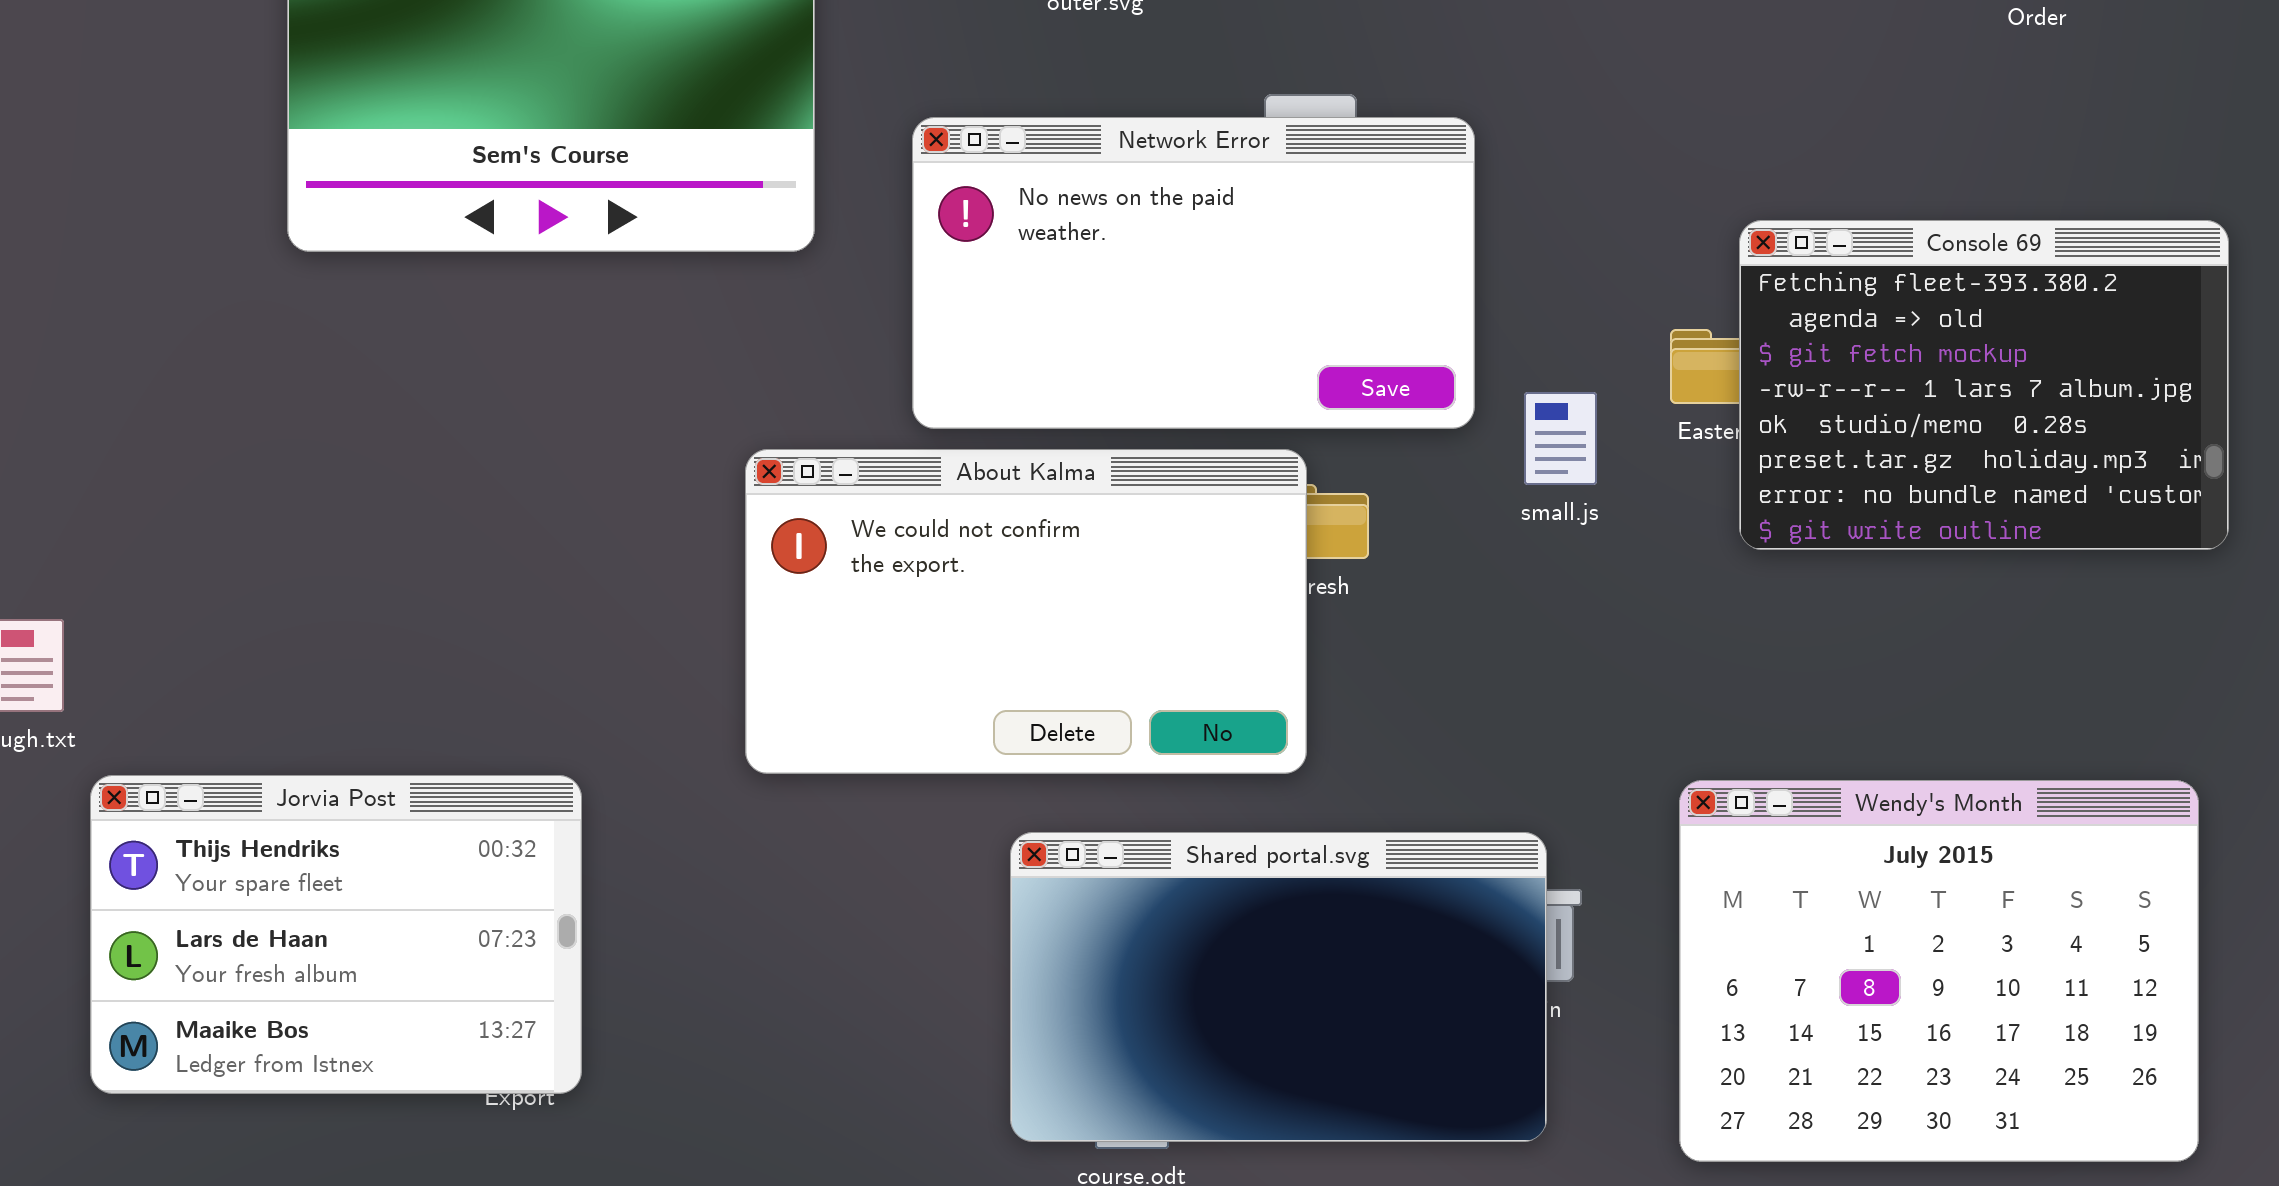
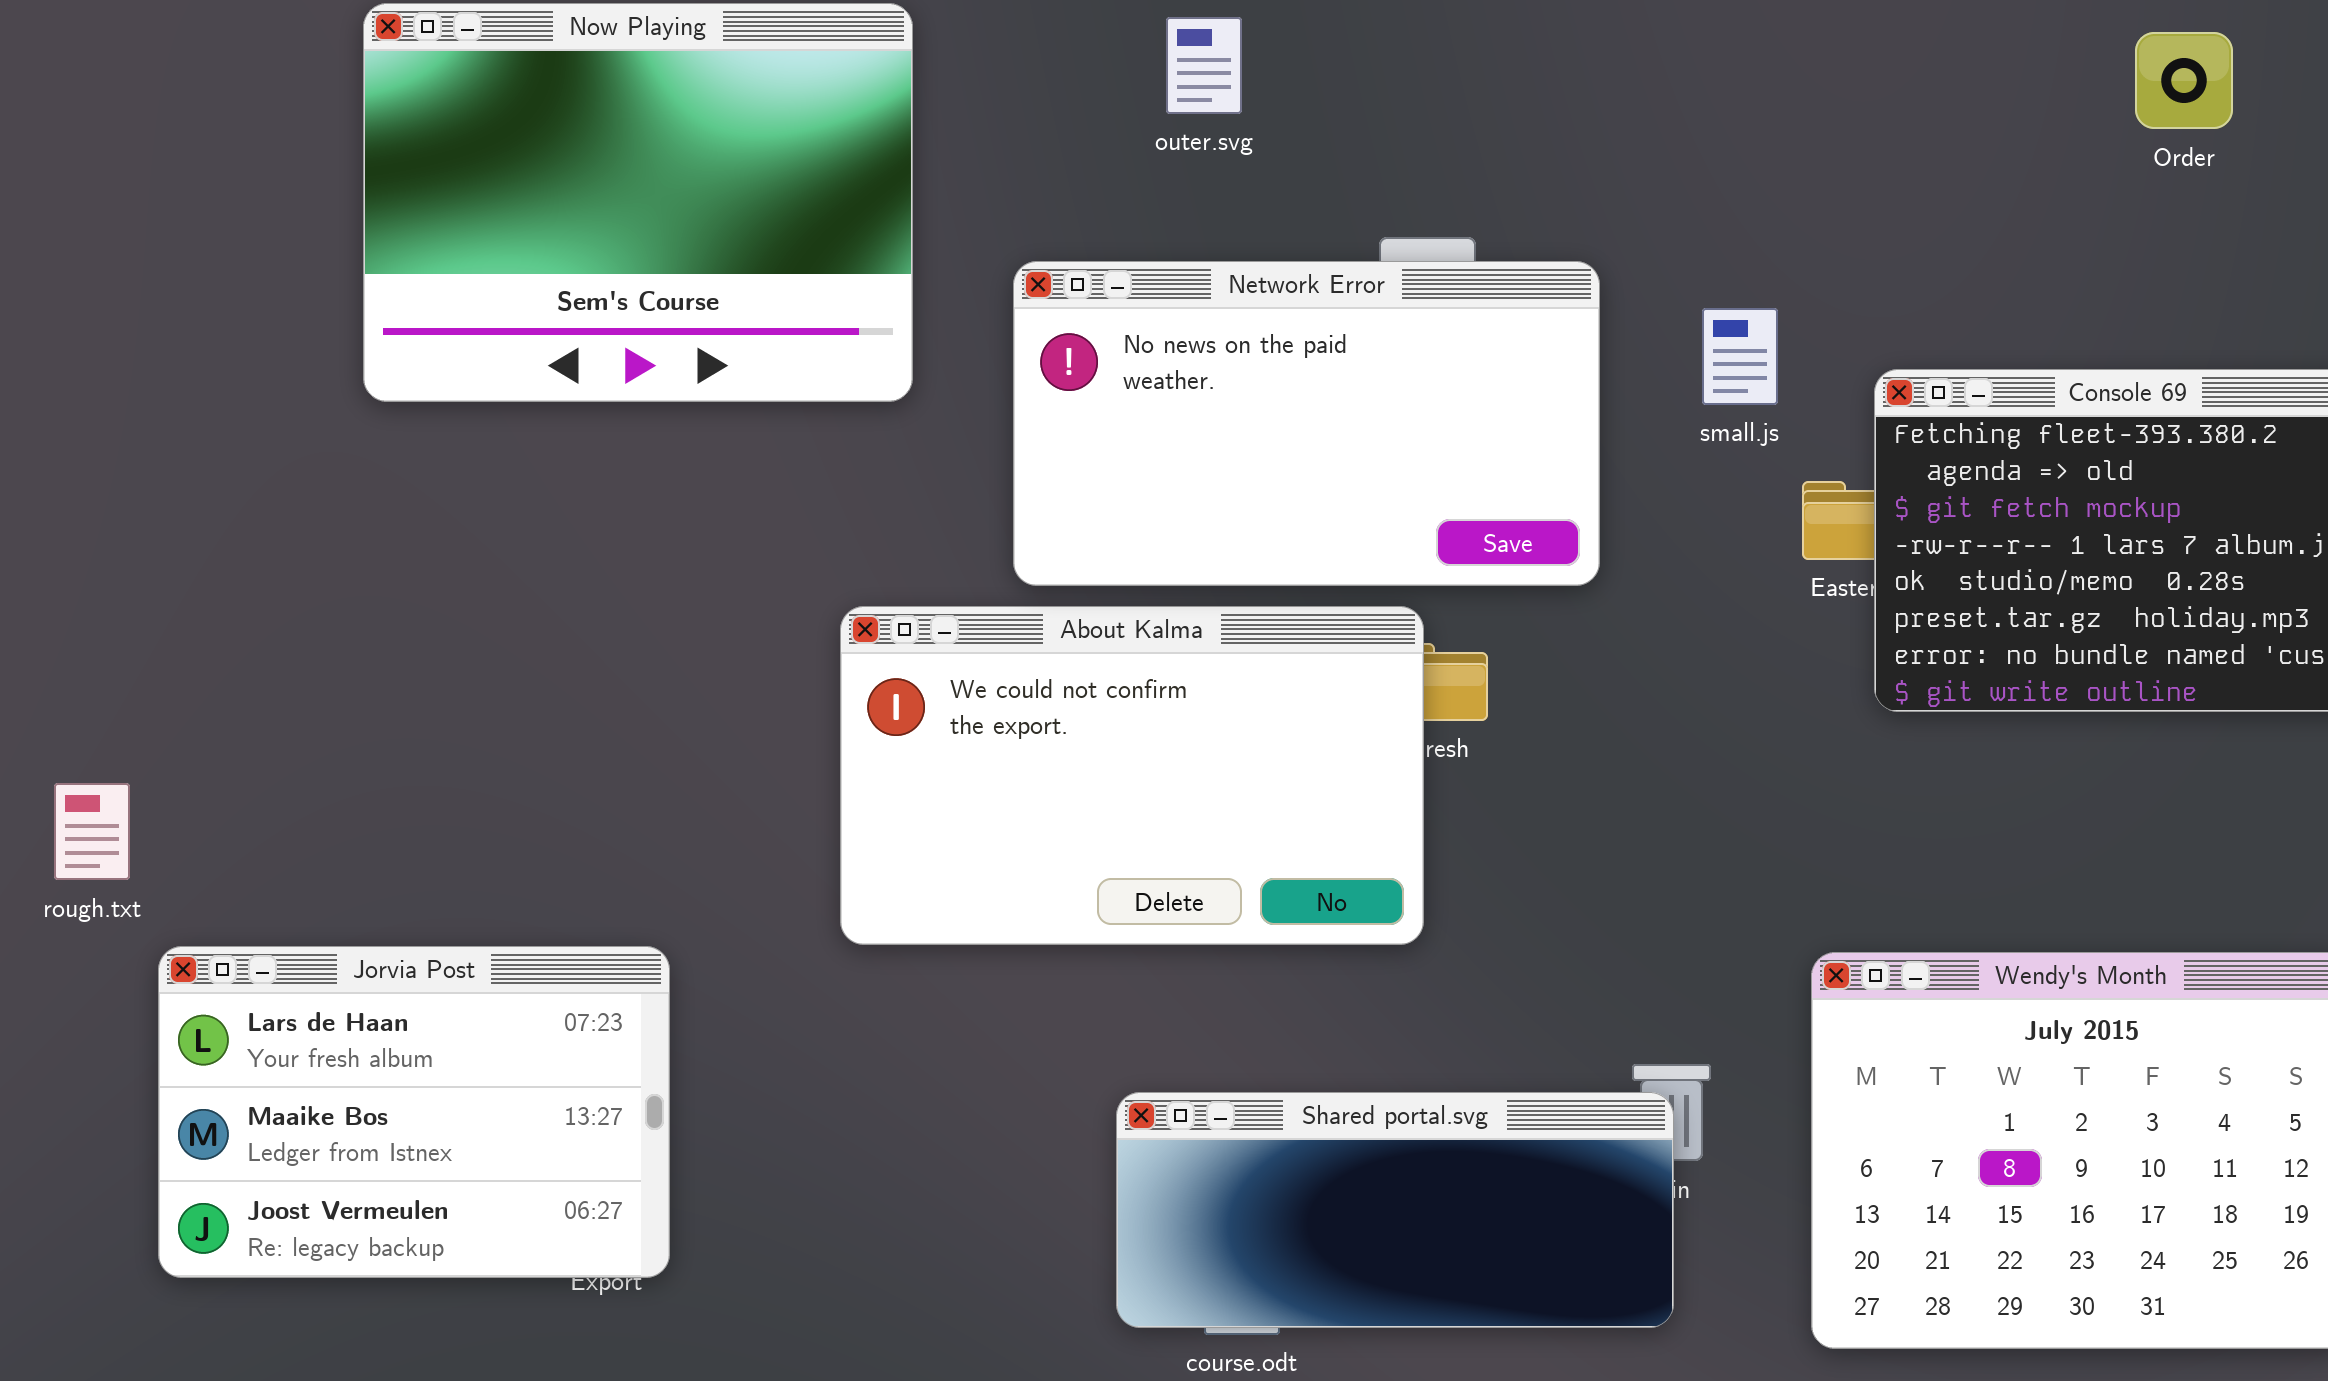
small.js: [1524,392,1597,485] -> [1702,308,1778,405], moved
Jorvia Post: [90,775,582,1094] -> [158,946,670,1278], scrolled down 1 row
Shared portal.svg: [1010,832,1547,1142] -> [1116,1092,1674,1328], resized

